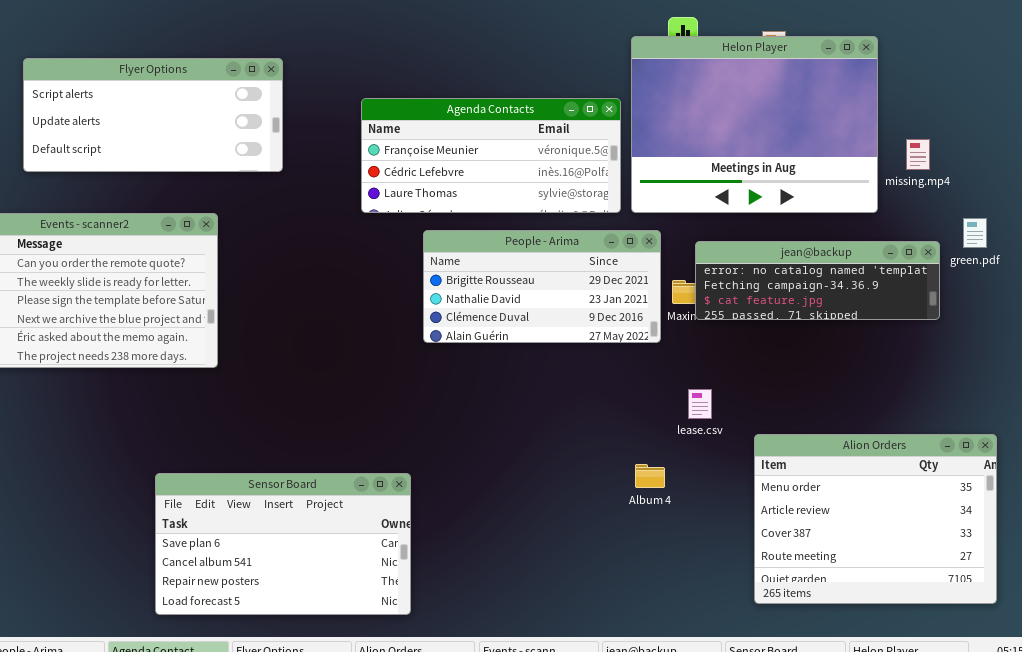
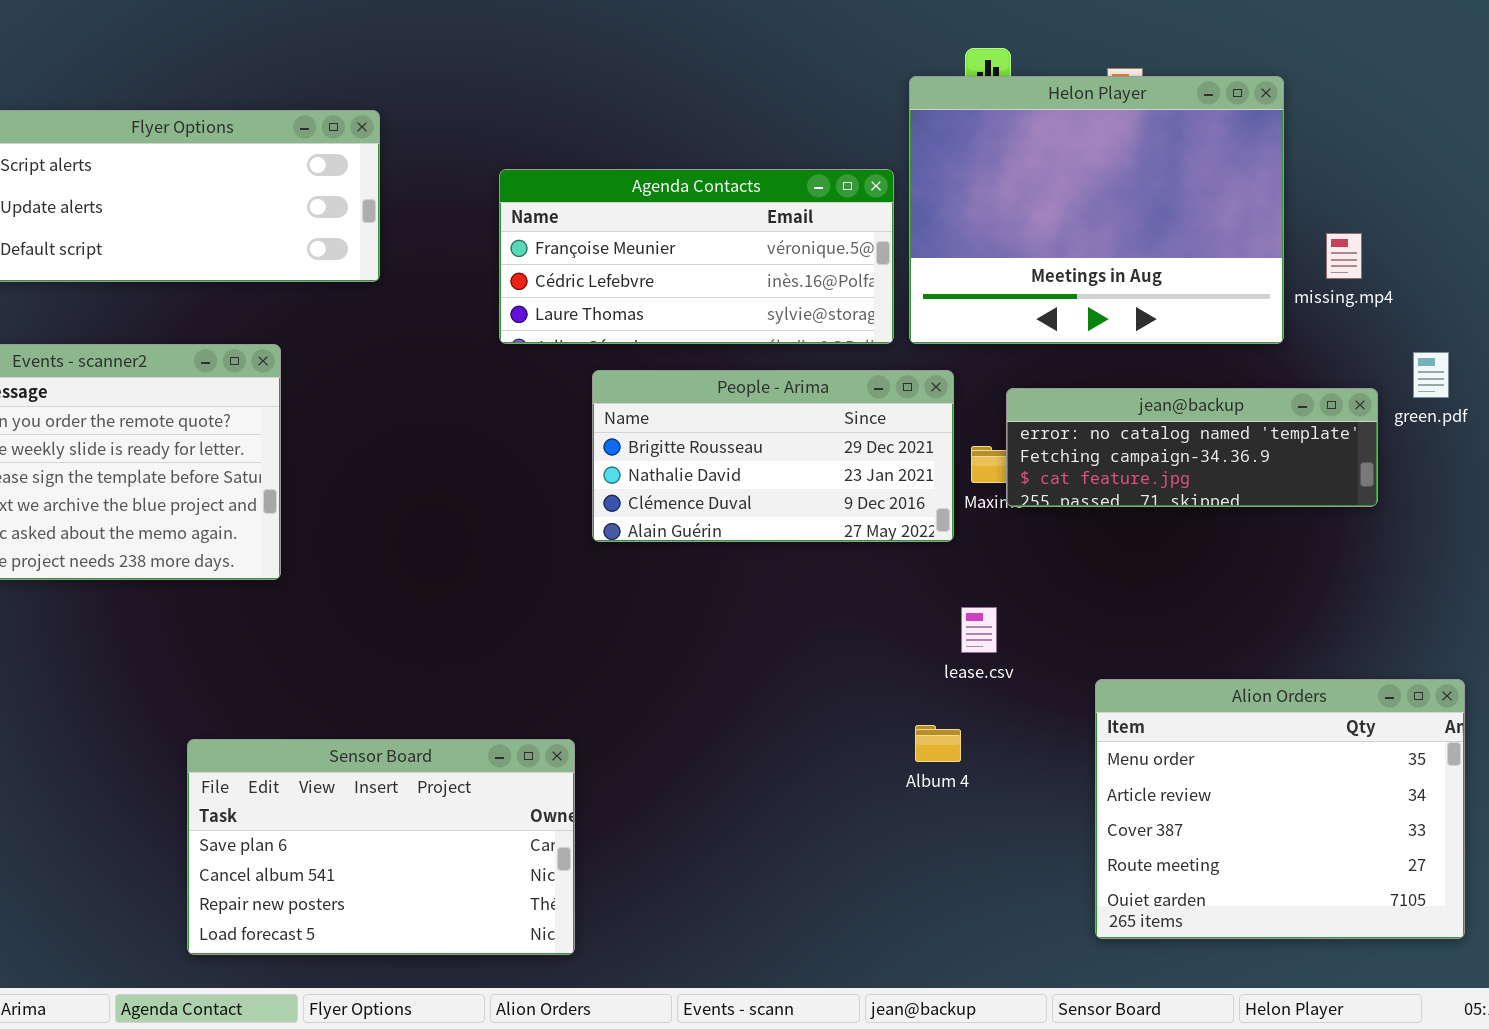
lease.csv: [688,389,712,419] -> [961,607,997,653], moved

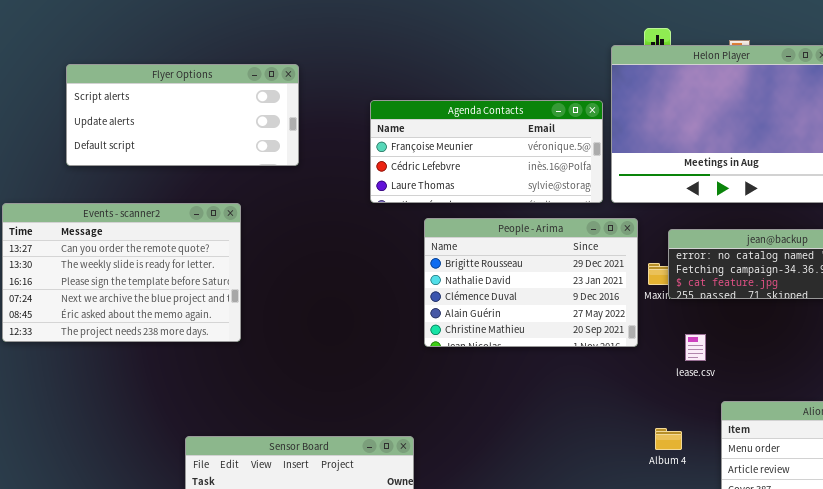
People - Arima: [592,370,954,542] -> [424,218,638,347], resized
lease.csv: [961,607,997,653] -> [685,334,706,361], moved
Album 4: [915,725,961,762] -> [655,428,682,450], moved

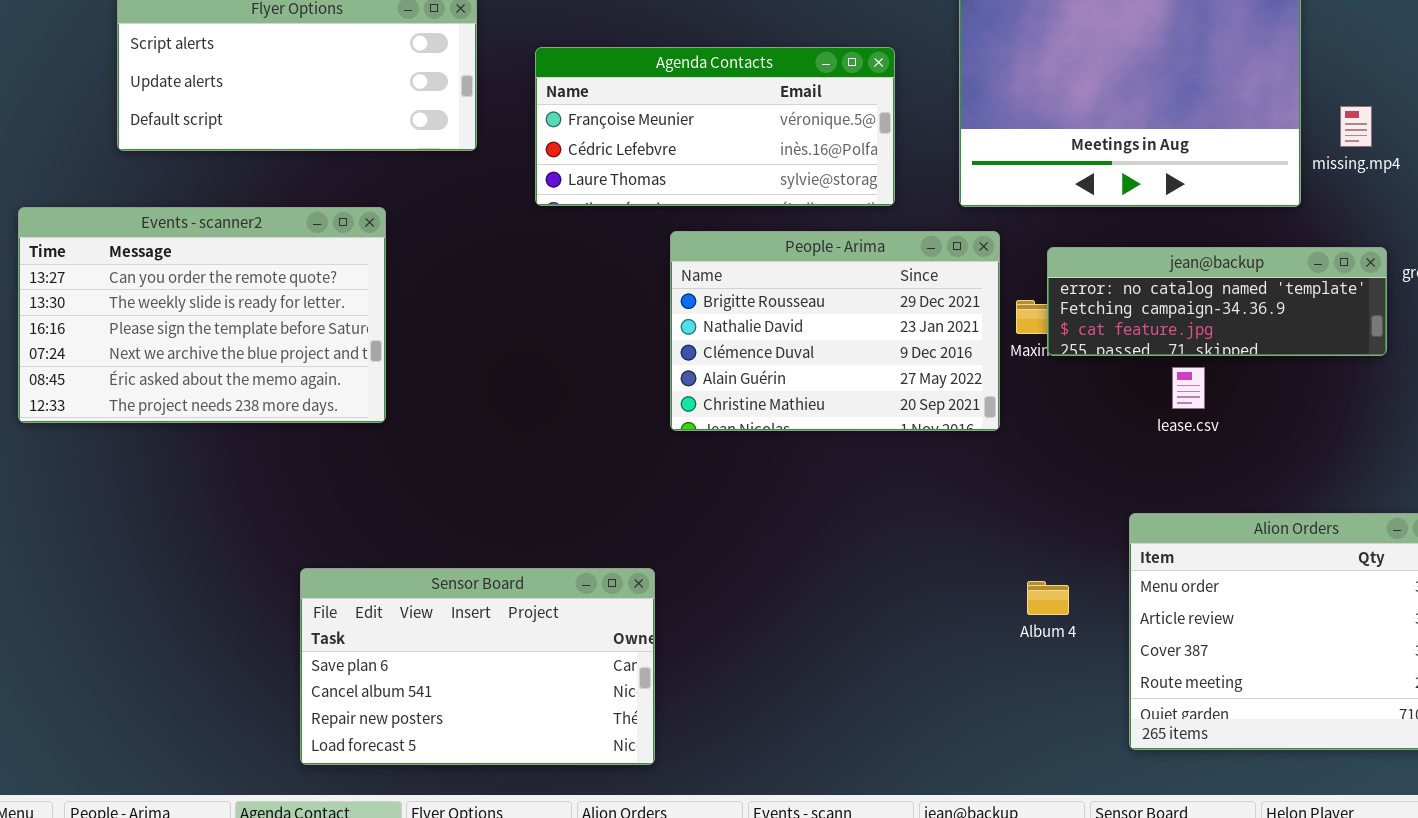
Agenda Contacts: [370,100,603,203] -> [535,47,895,206], moved
lease.csv: [685,334,706,361] -> [1172,367,1205,409], moved
Album 4: [655,428,682,450] -> [1027,581,1069,615], moved

